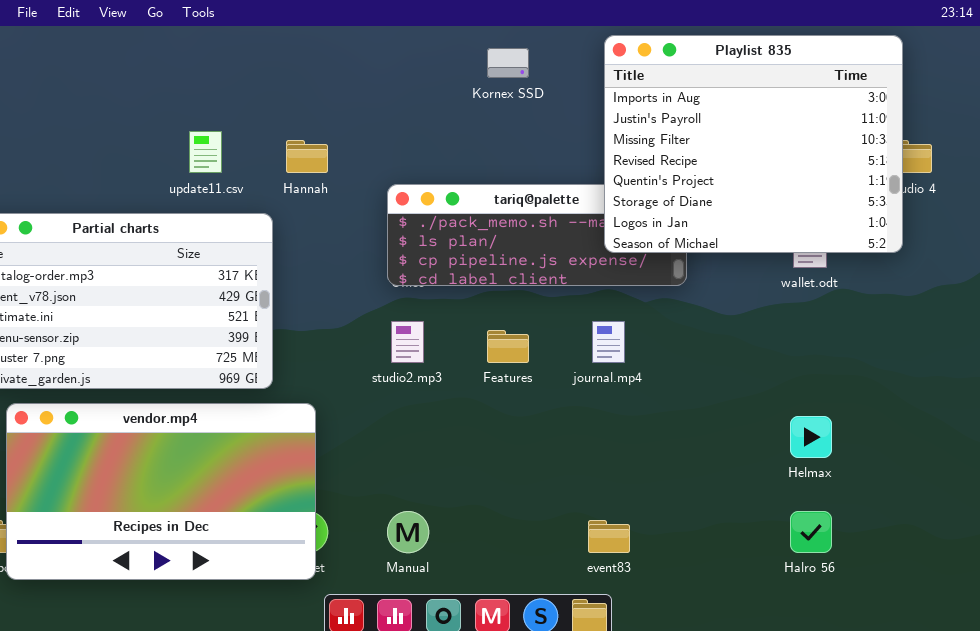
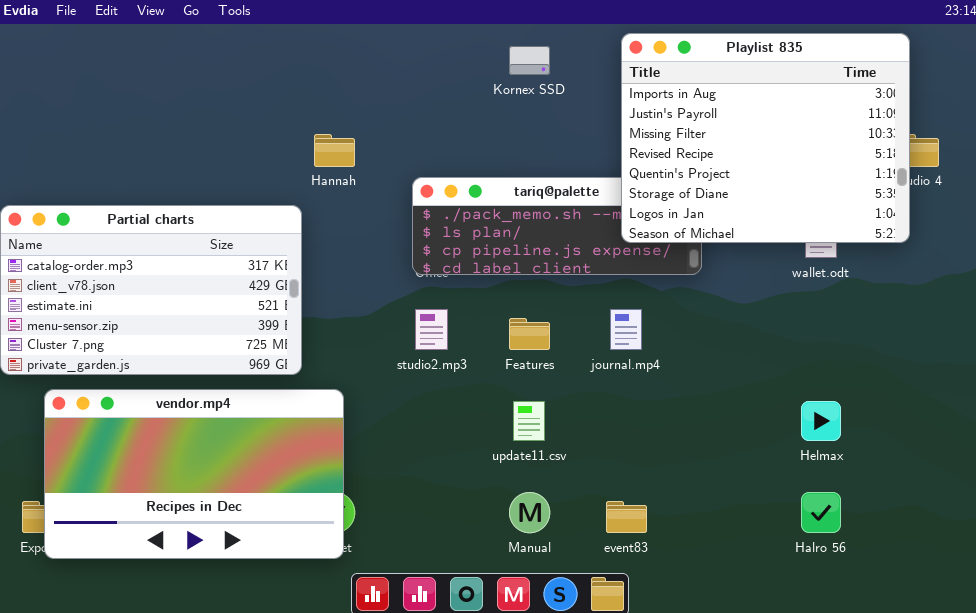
update11.csv: [189,131,222,173] -> [513,401,545,441], moved
Manual: [387,511,429,553] -> [509,492,550,533], moved

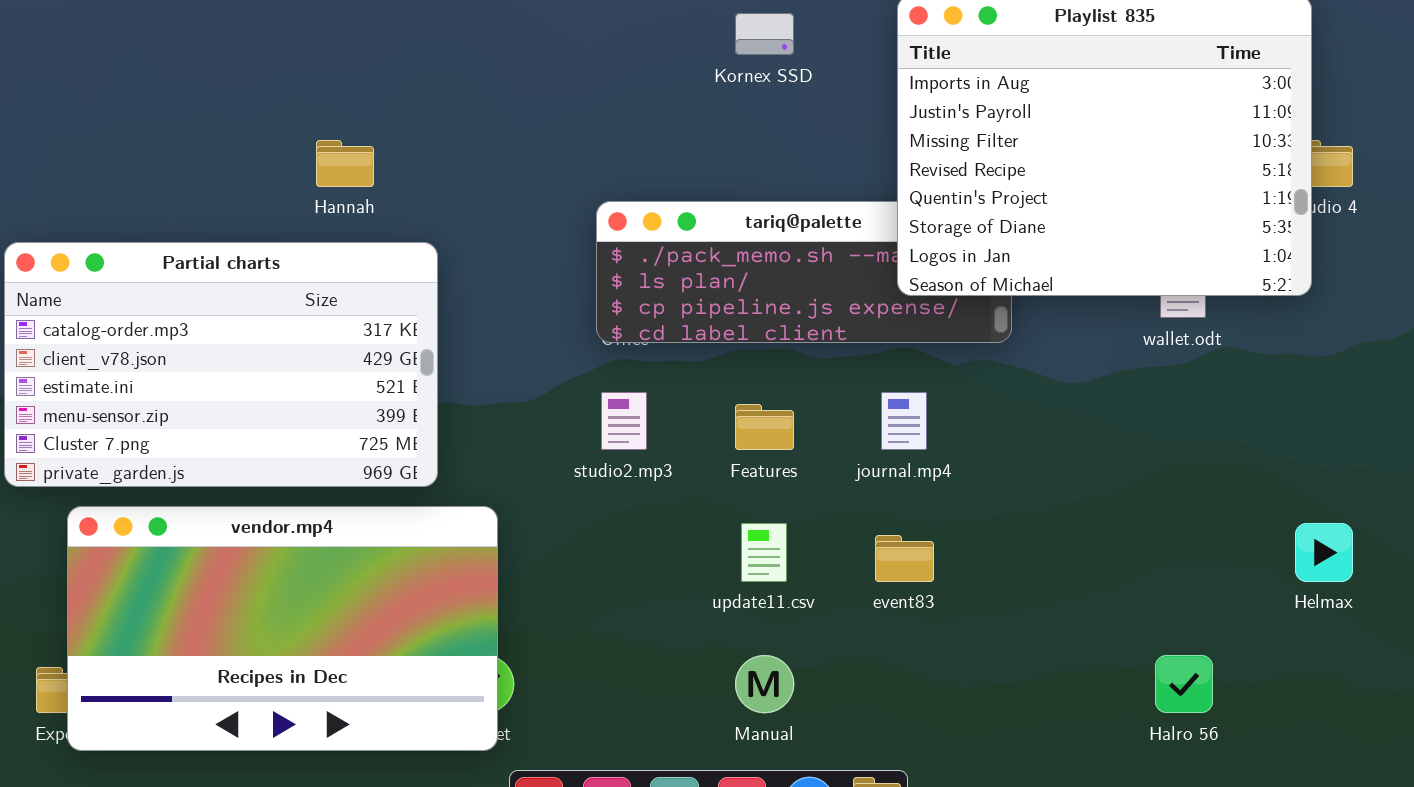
Hannah: [314,134,355,167] -> [316,140,374,187], moved
Helmax: [801,401,841,441] -> [1295,523,1353,582], moved
event83: [606,501,647,533] -> [875,535,934,582], moved

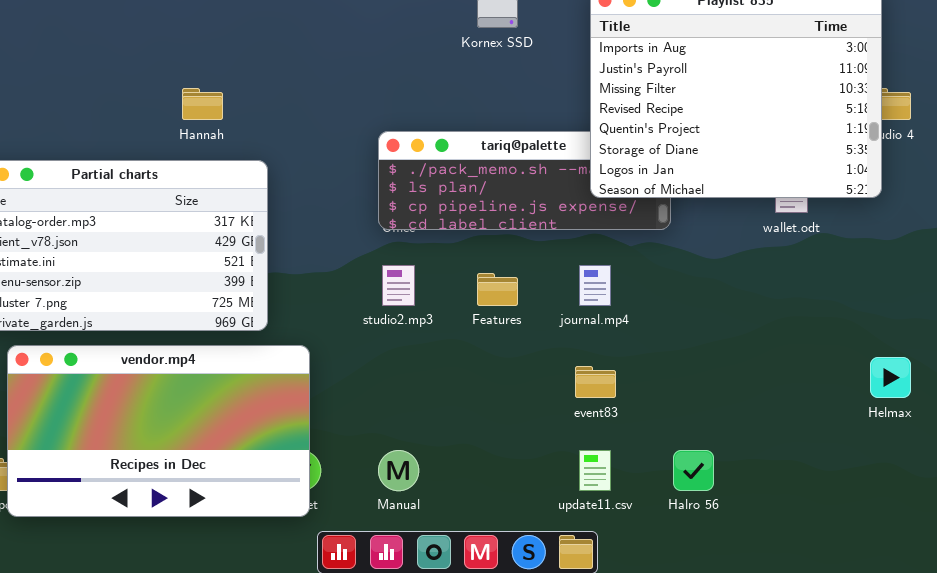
update11.csv: [741,523,787,582] -> [579,450,611,491], moved
Manual: [735,655,794,713] -> [378,450,419,491], moved
Halro 56: [1155,655,1213,713] -> [673,450,714,491], moved

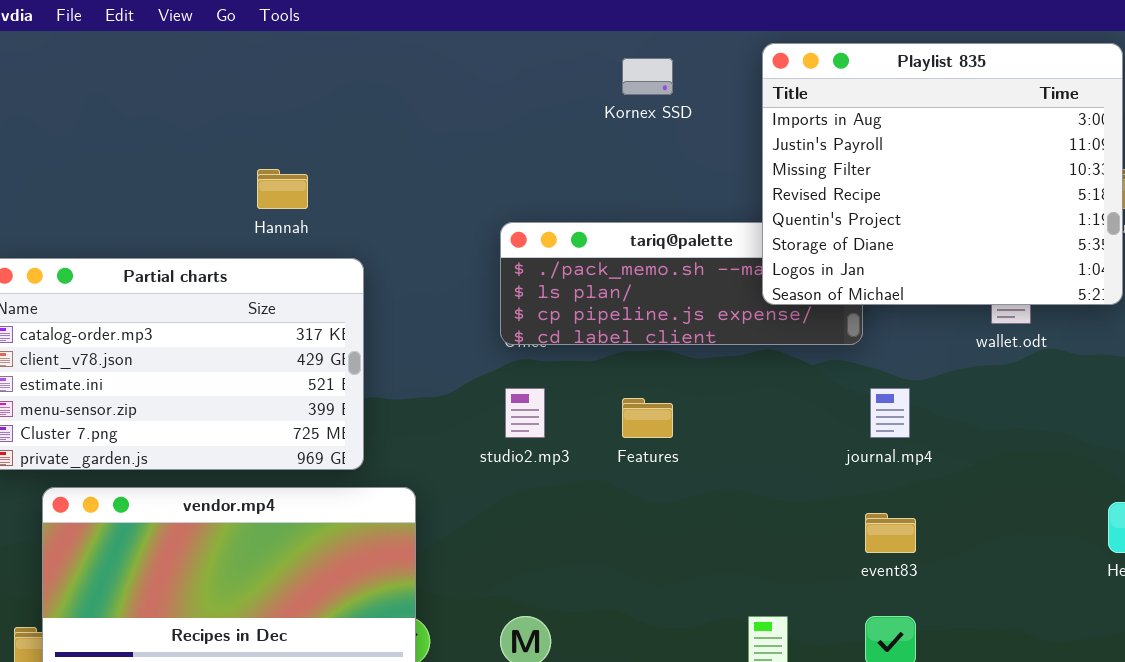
journal.mp4: [579,265,611,306] -> [870,388,910,438], moved
event83: [575,366,616,398] -> [865,513,916,553], moved

